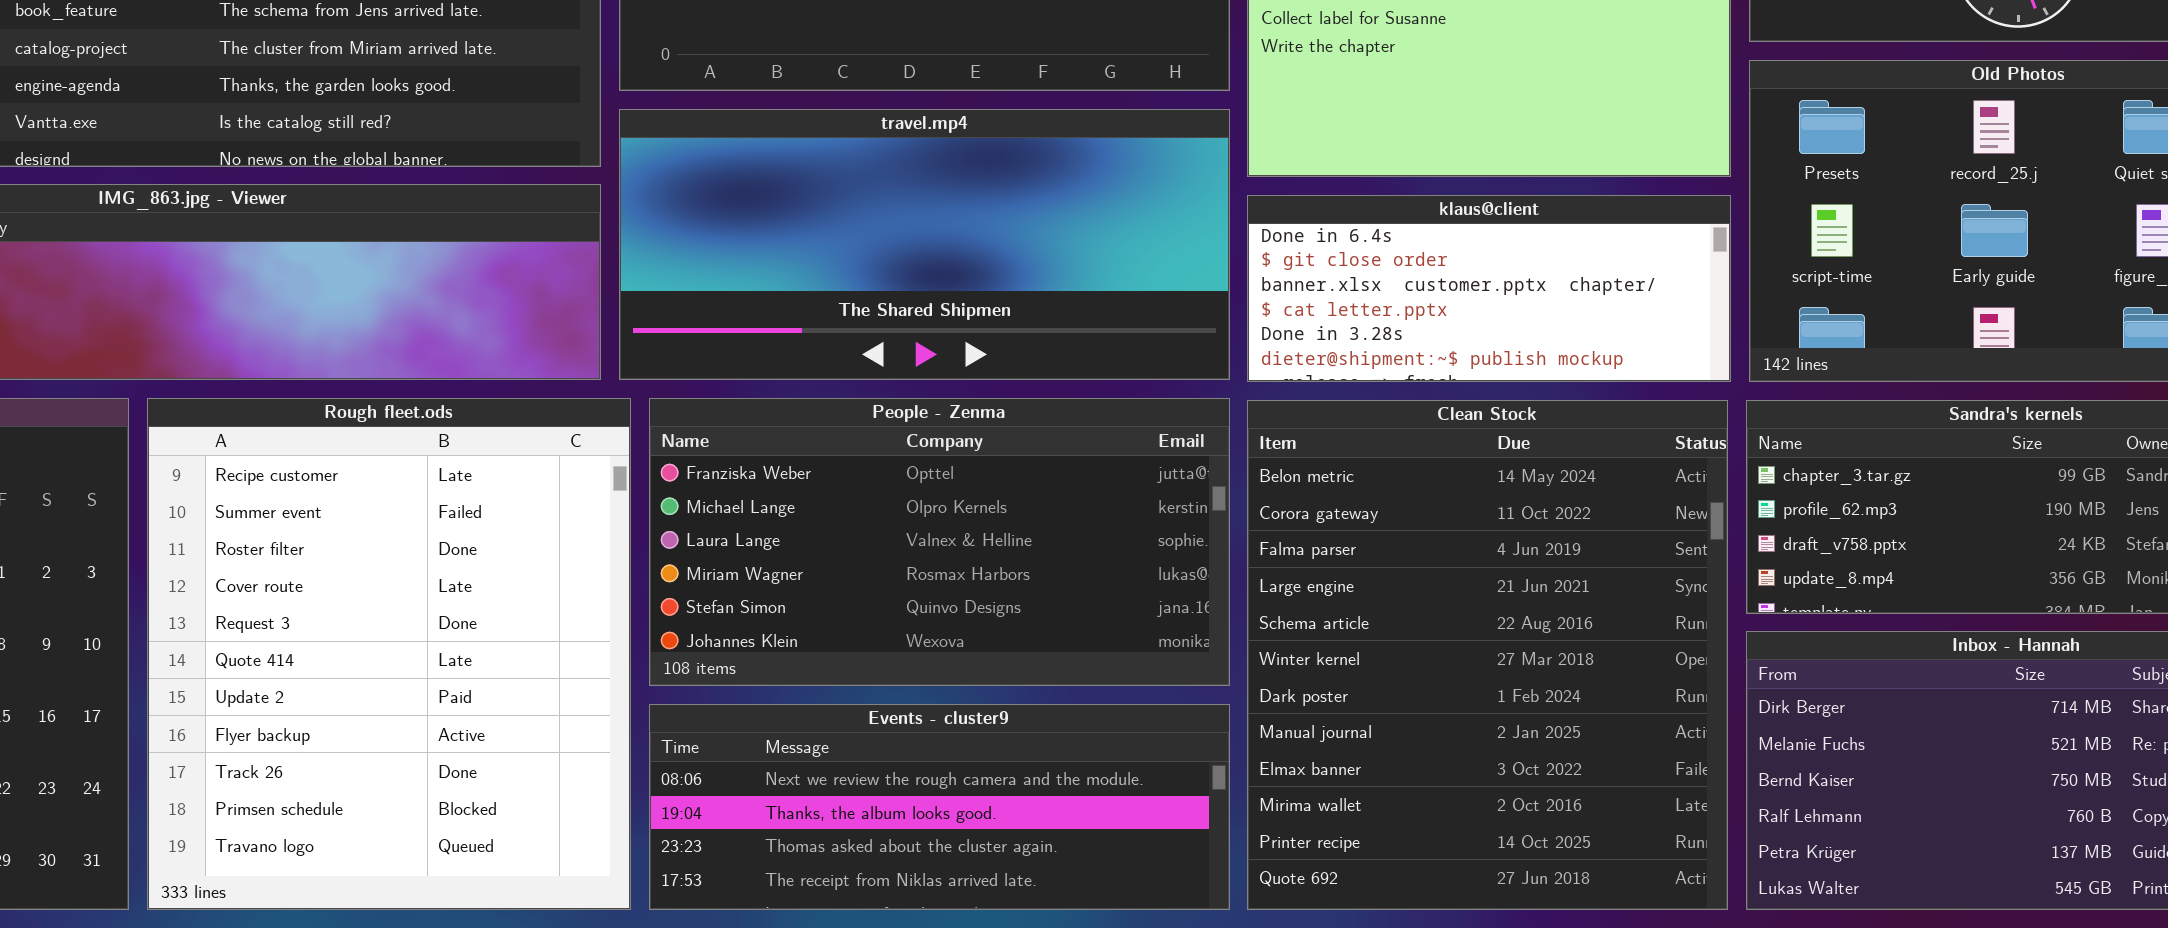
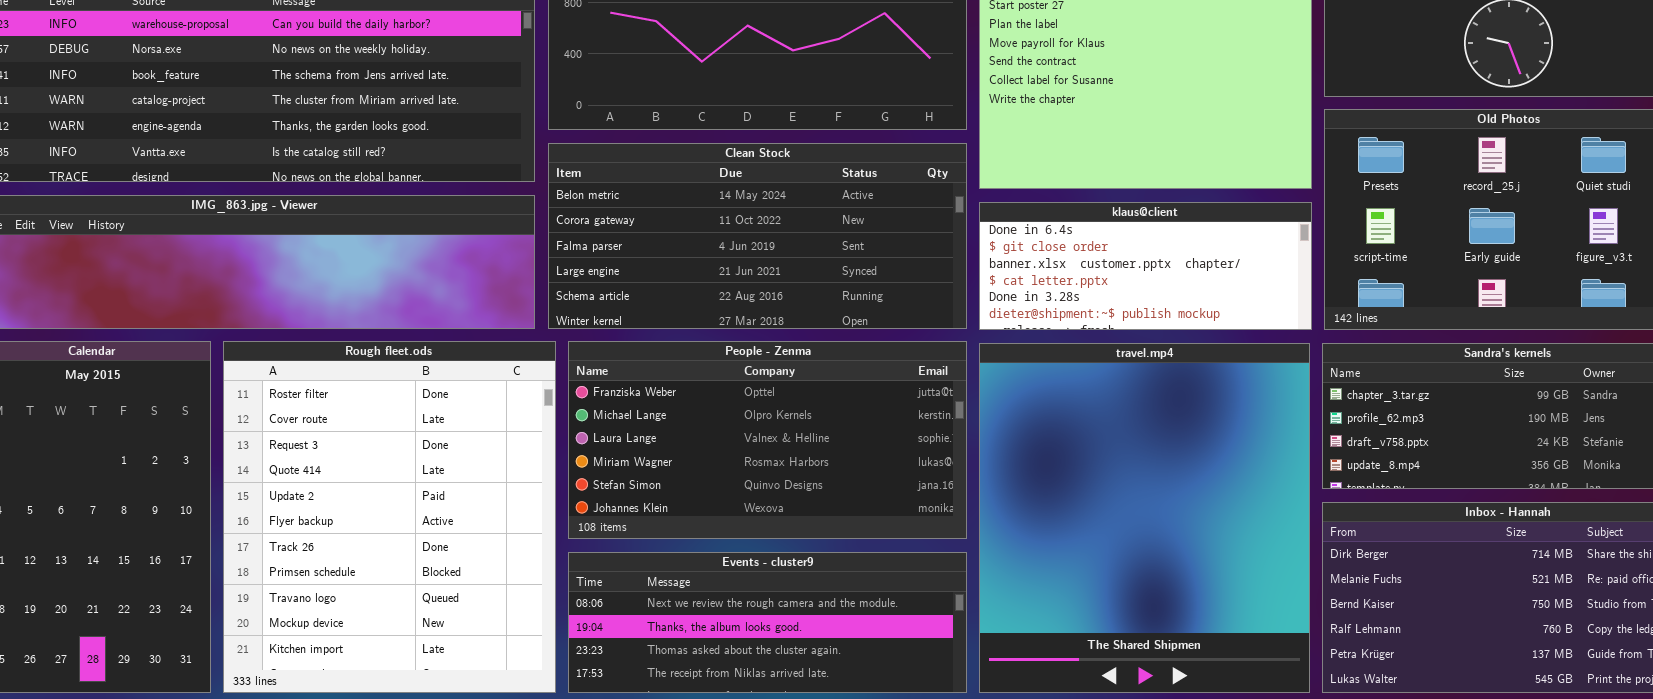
travel.mp4: [619,109,1230,380] -> [979,343,1310,693], moved, resized
Rough fleet.ods: [147,398,631,910] -> [223,341,556,693], scrolled down 2 rows
Clean Stock: [1247,400,1728,910] -> [548,143,967,329], moved, resized

